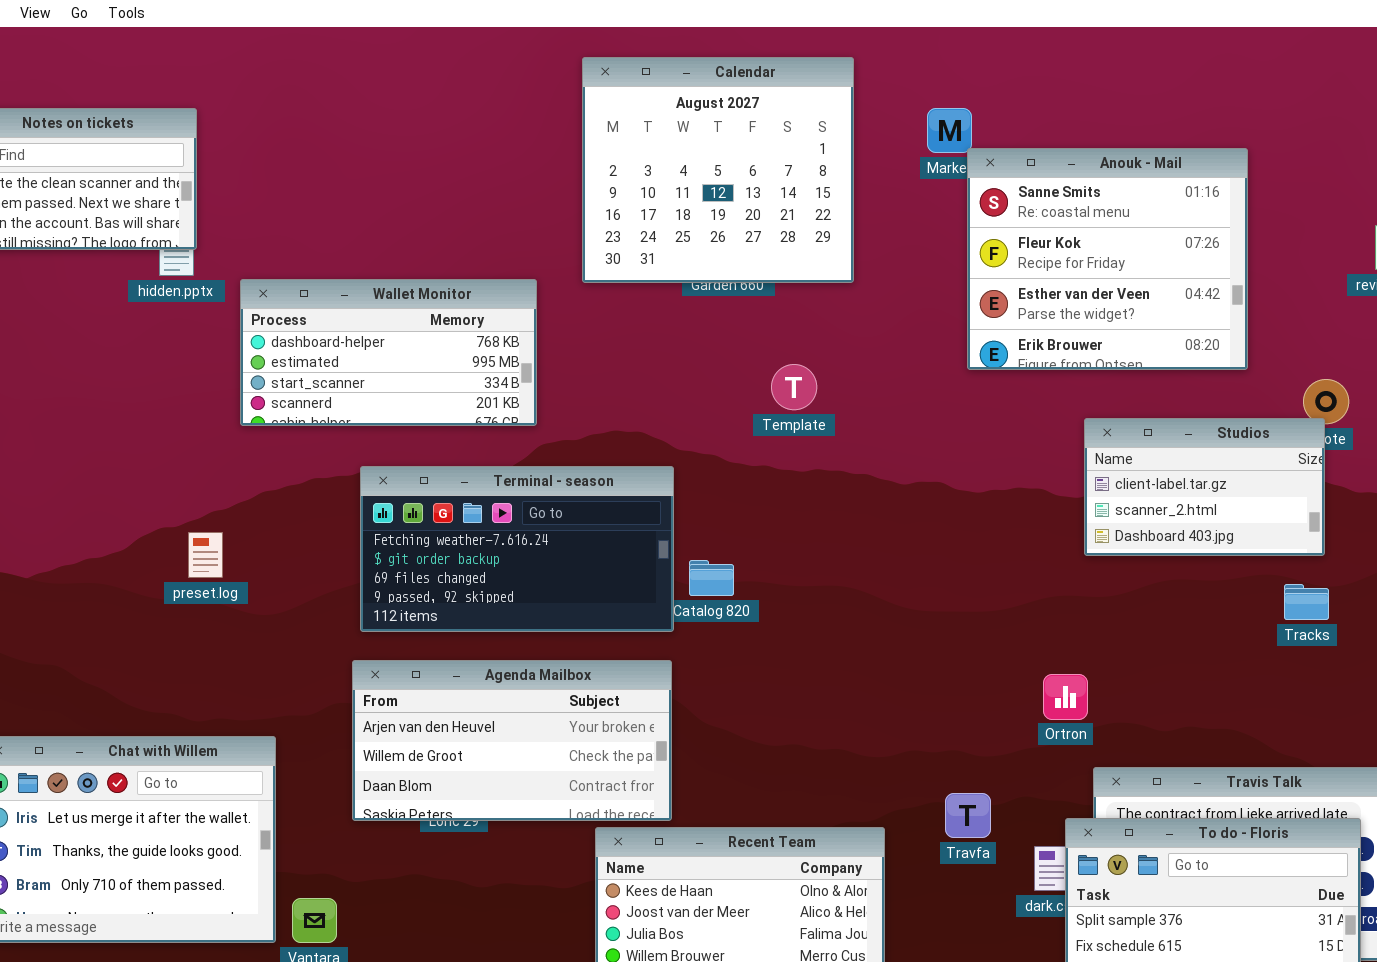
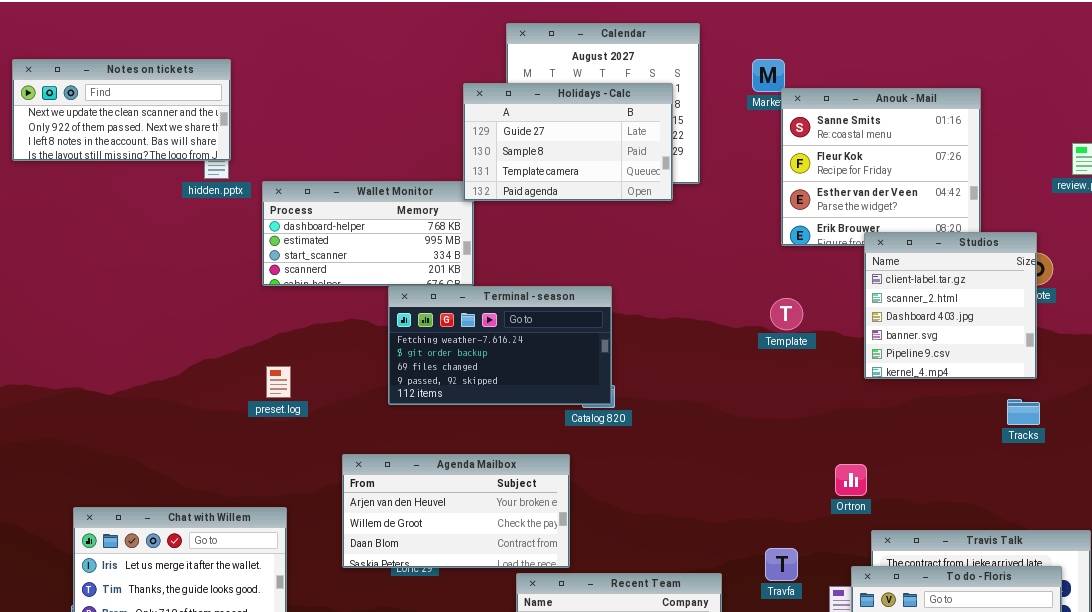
Holidays - Calc: none -> [463,83,673,201], opened
Template: [771,364,817,410] -> [770,298,803,330], moved
Studios: [1084,418,1325,556] -> [864,232,1037,379], resized
Terminal - season: [360,466,674,632] -> [388,286,612,405], moved
preset.log: [188,532,223,578] -> [266,366,291,398], moved

